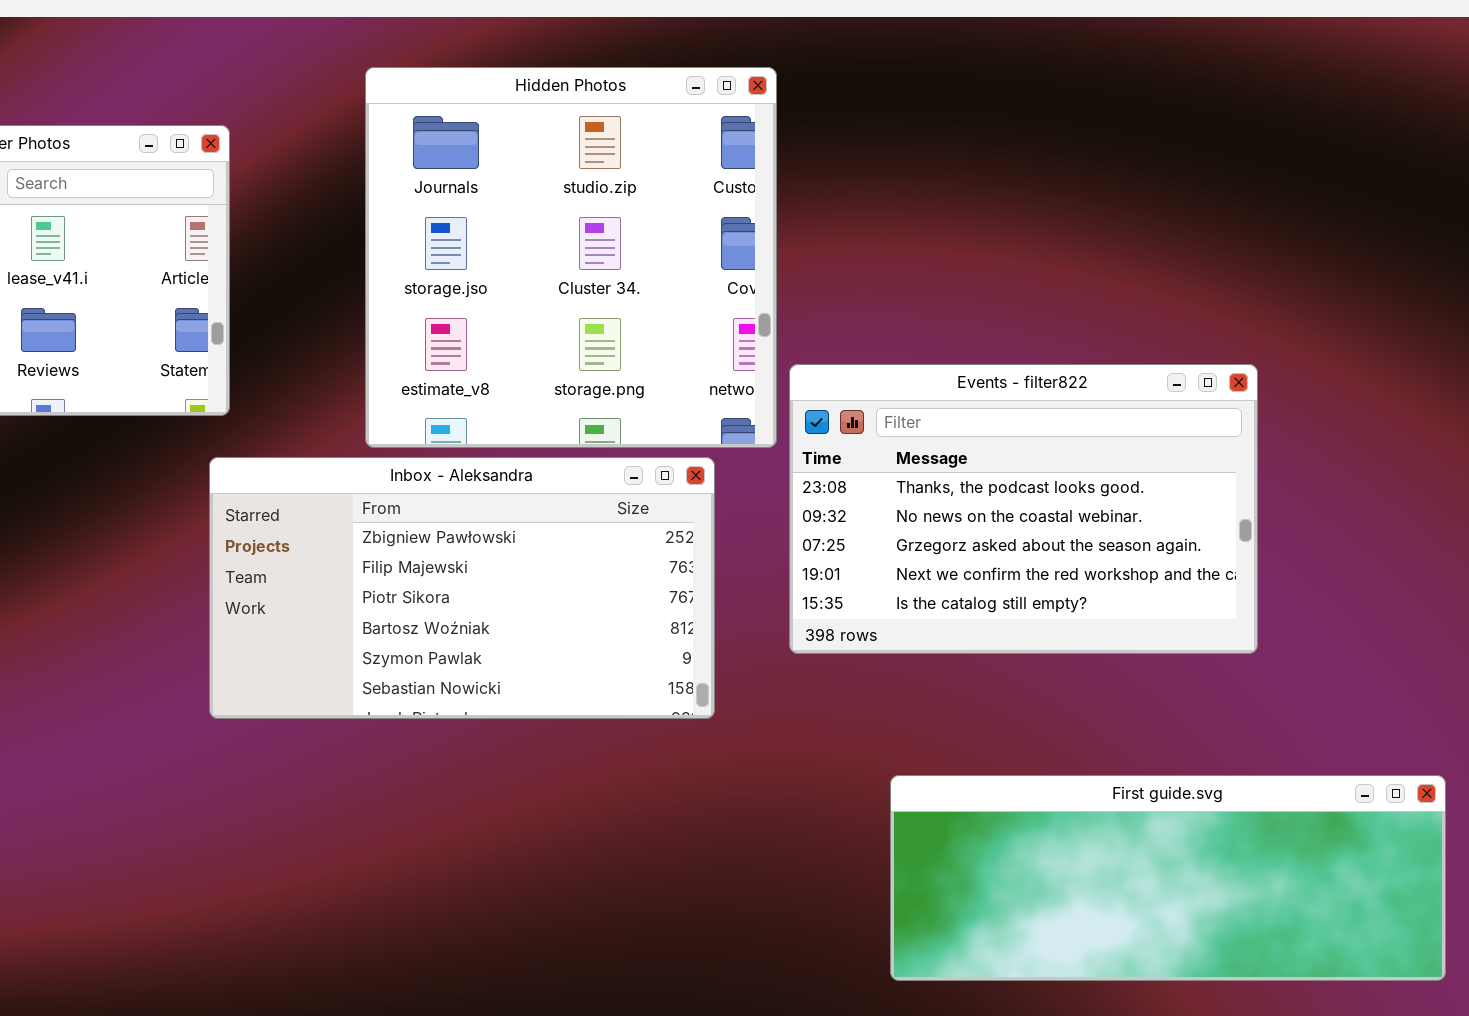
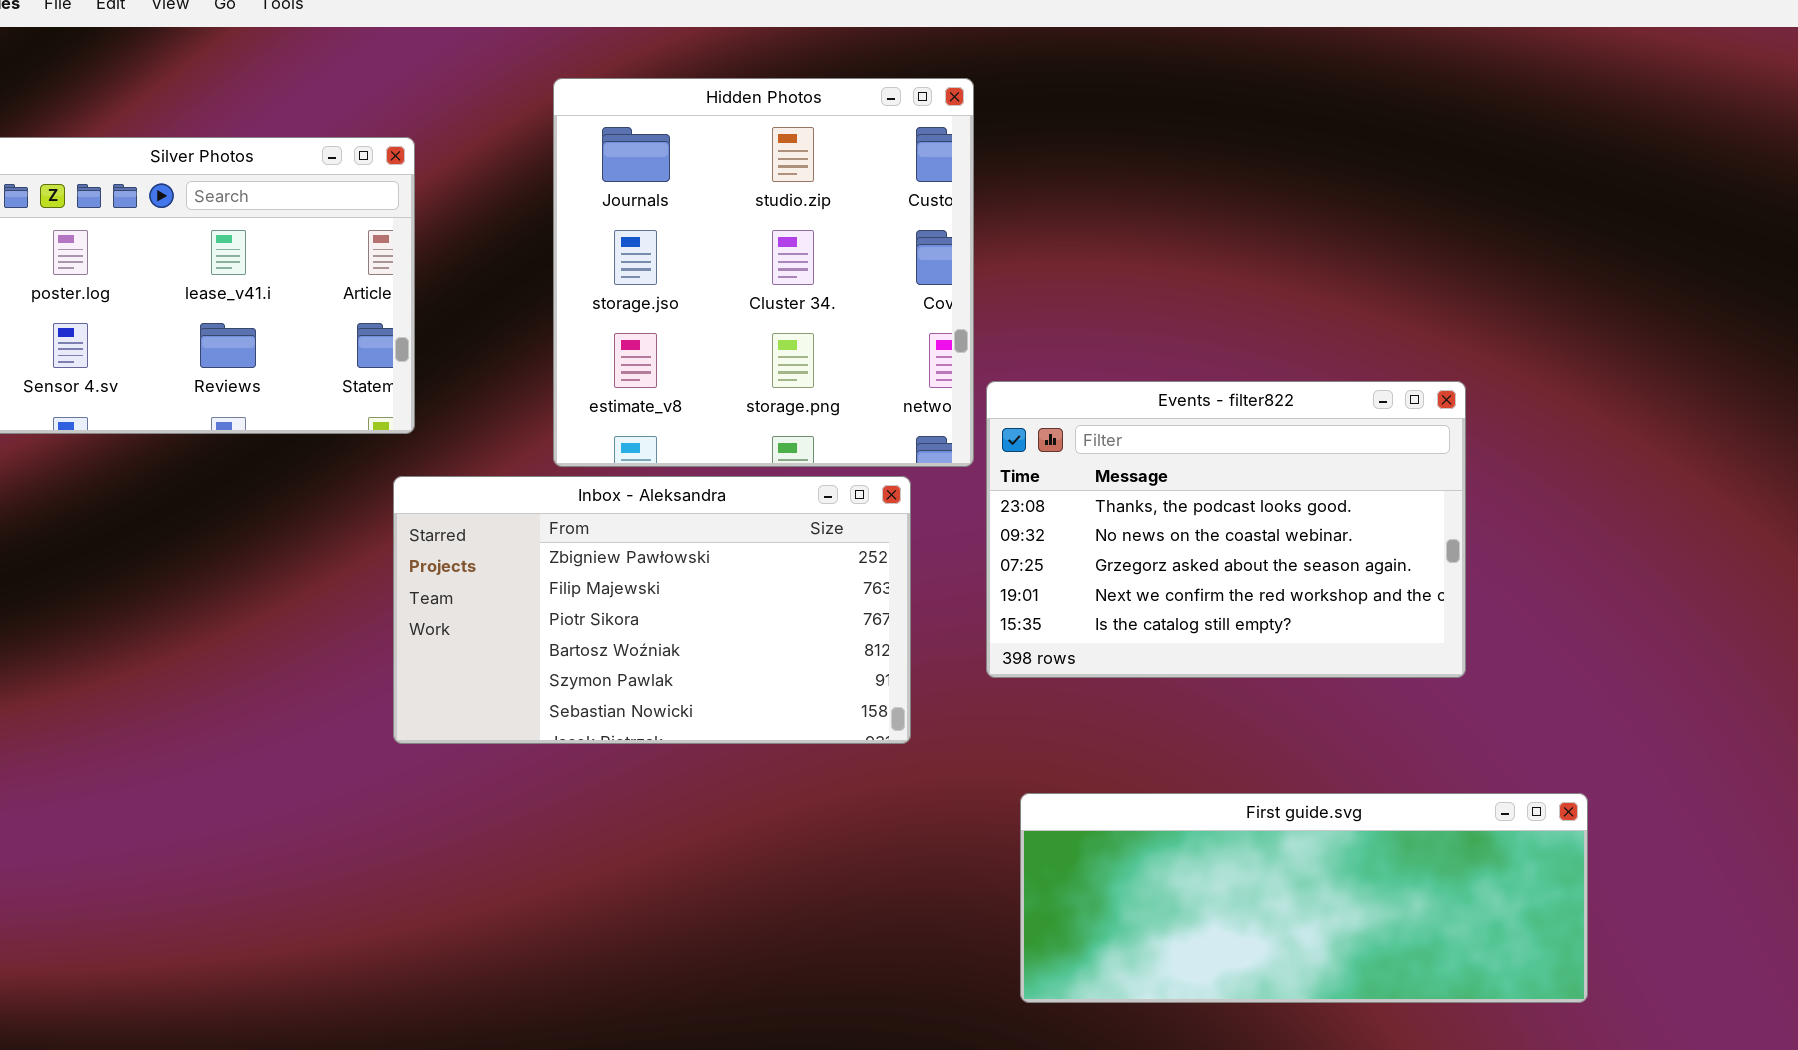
First guide.svg: [890,775,1446,981] -> [1020,793,1588,1003], moved

